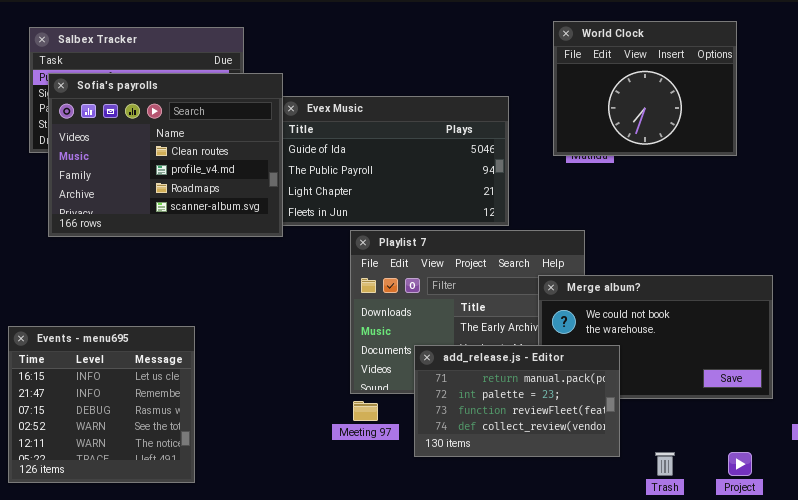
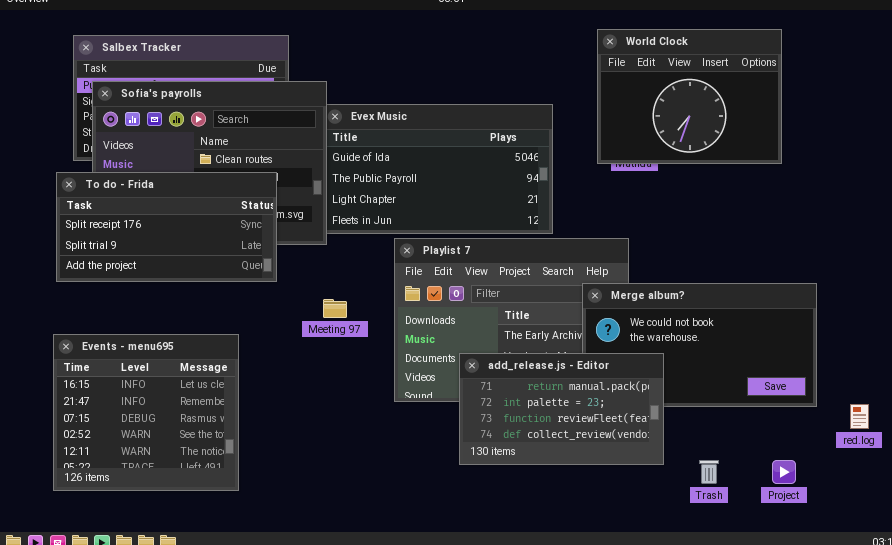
To do - Frida: none -> [56,172,277,282], opened
Meeting 97: [353,401,378,421] -> [323,299,347,318], moved

